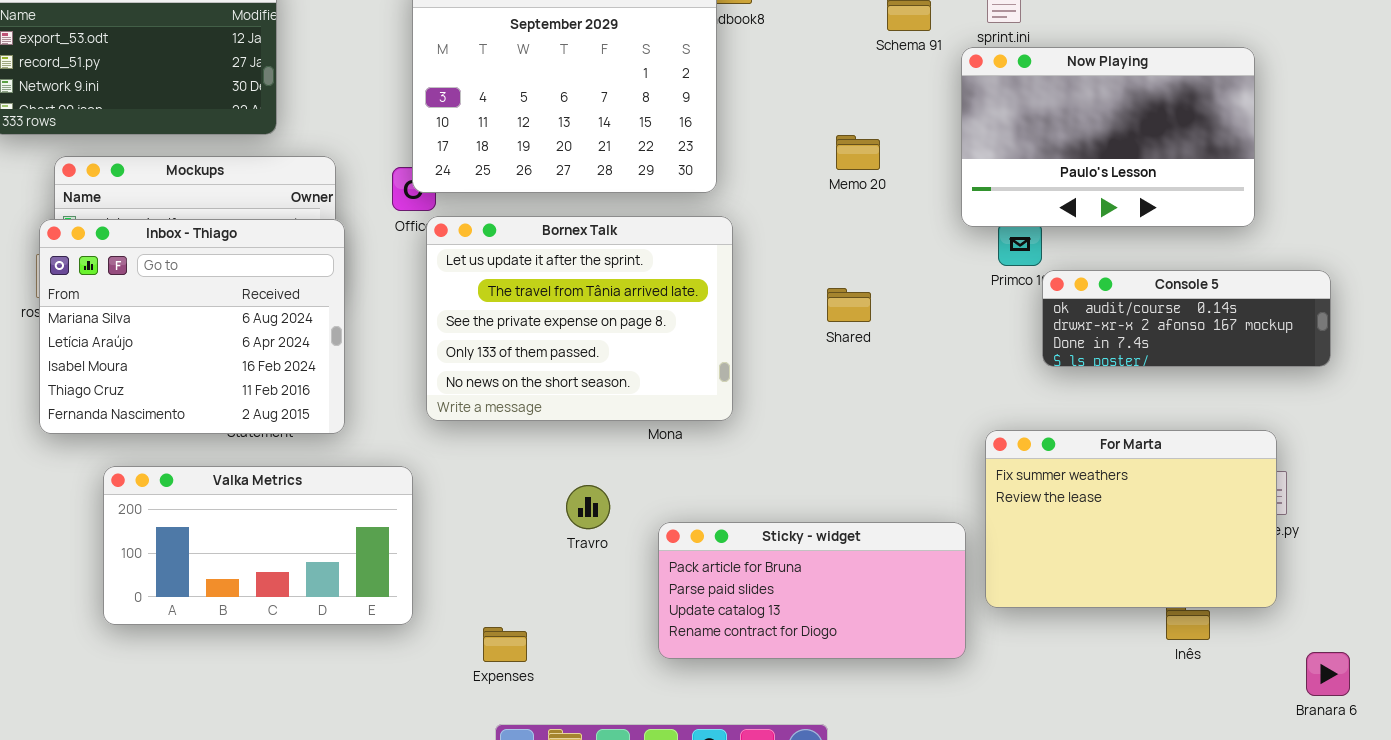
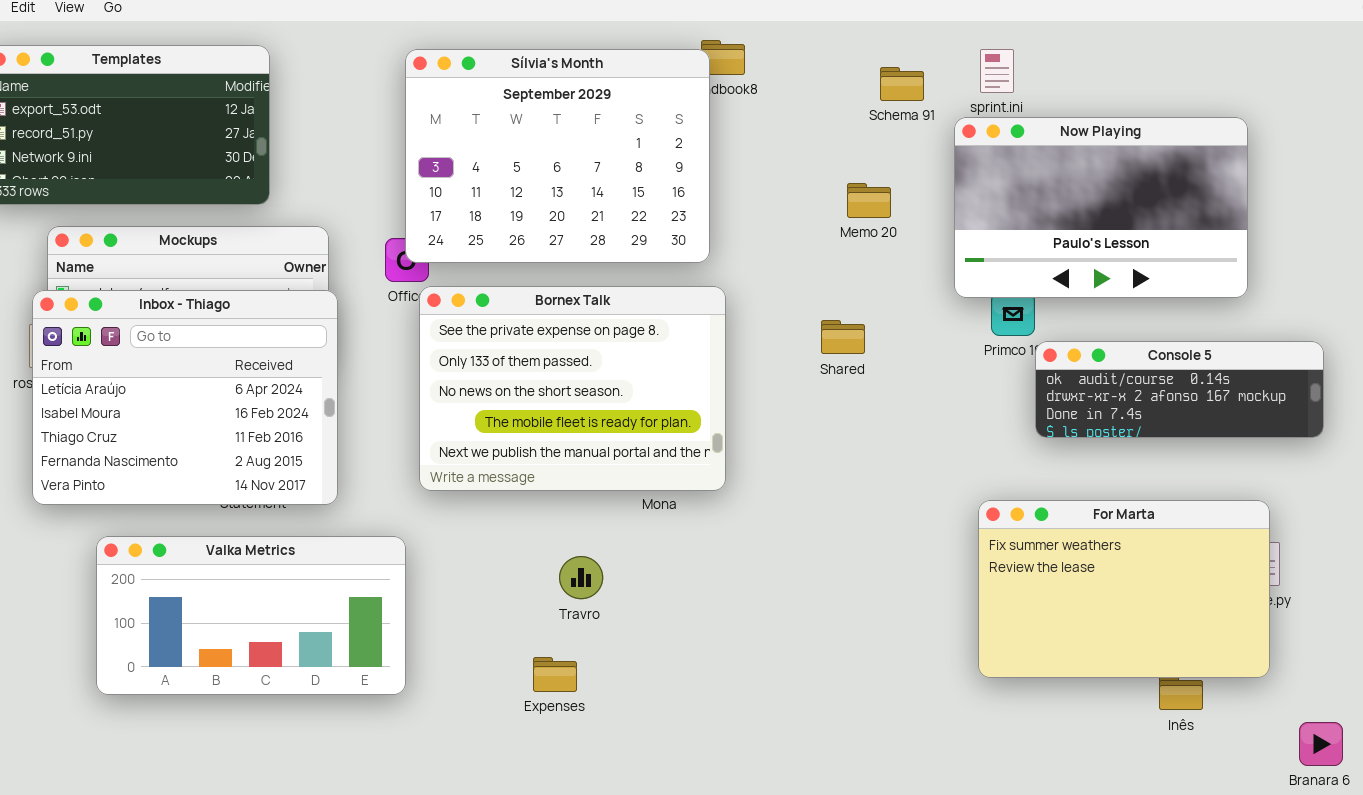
Memo 20: [836,135,880,170] -> [847,183,891,218], moved
Bornex Talk: [426,216,733,421] -> [419,286,726,491], scrolled down 2 rows
Inbox - Thiago: [39,219,345,434] -> [32,290,338,505], scrolled down 1 row
Shared: [827,288,871,322] -> [821,320,865,354], moved
Sticky - widget: [658,522,966,659] -> none, closed
Expenses: [483,627,527,662] -> [533,657,577,692], moved

